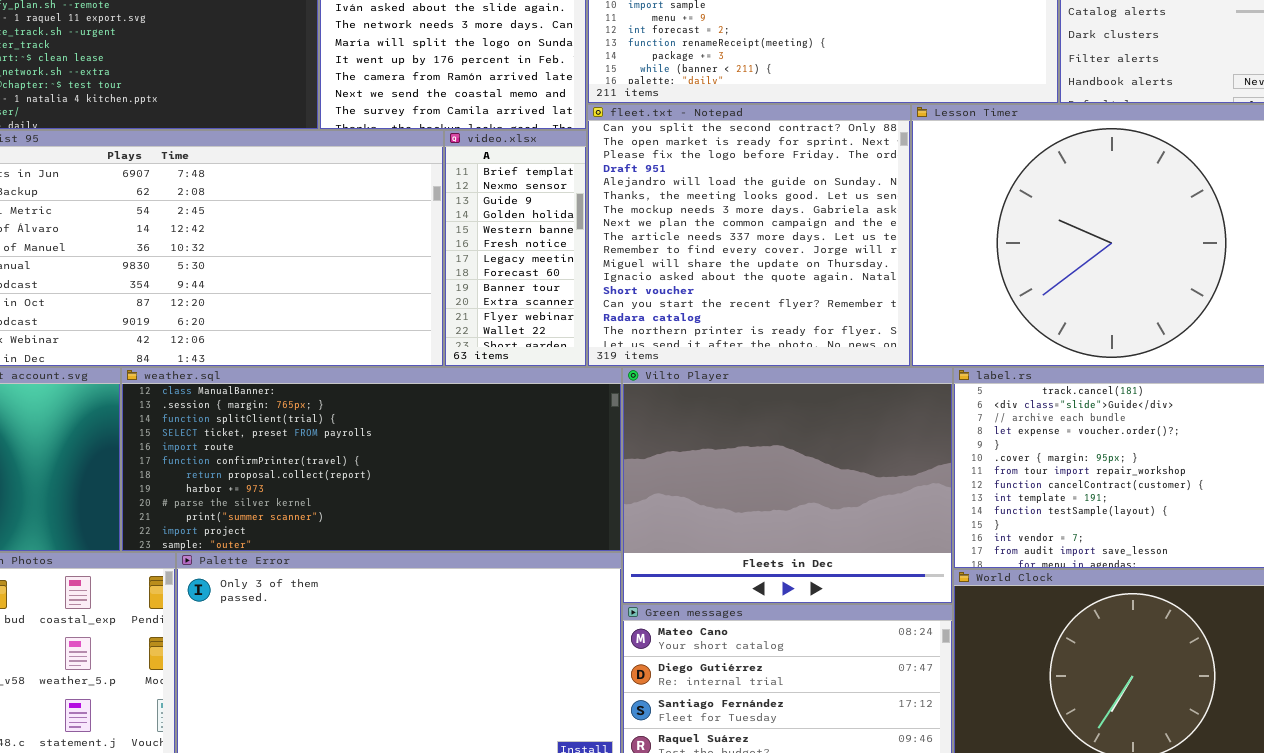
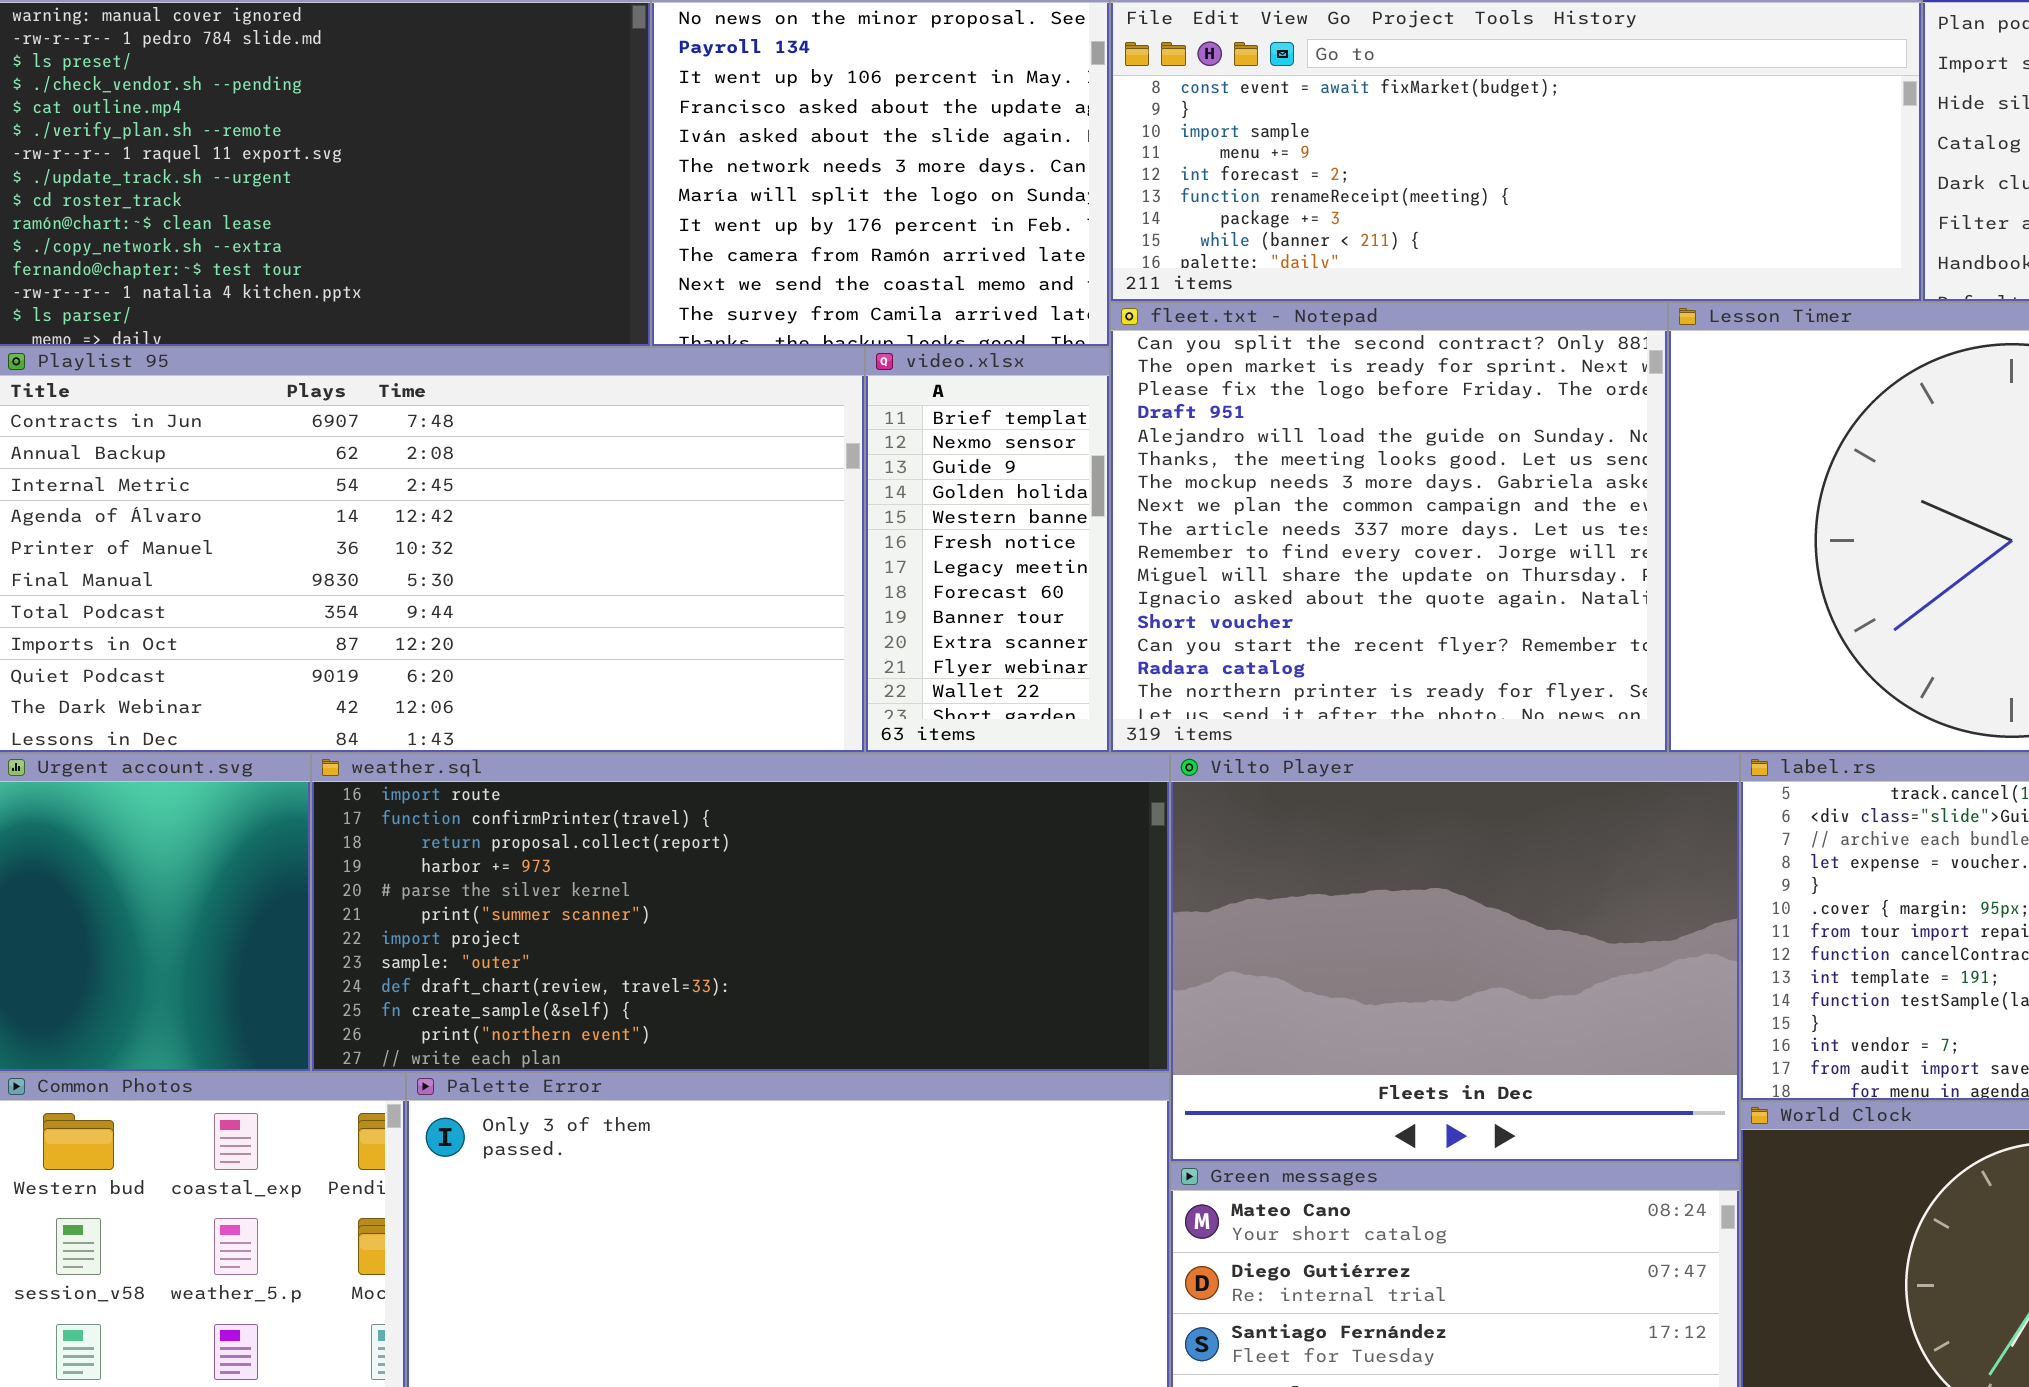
weather.sql: [121,367,622,552] -> [311,753,1170,1072], scrolled down 4 rows

